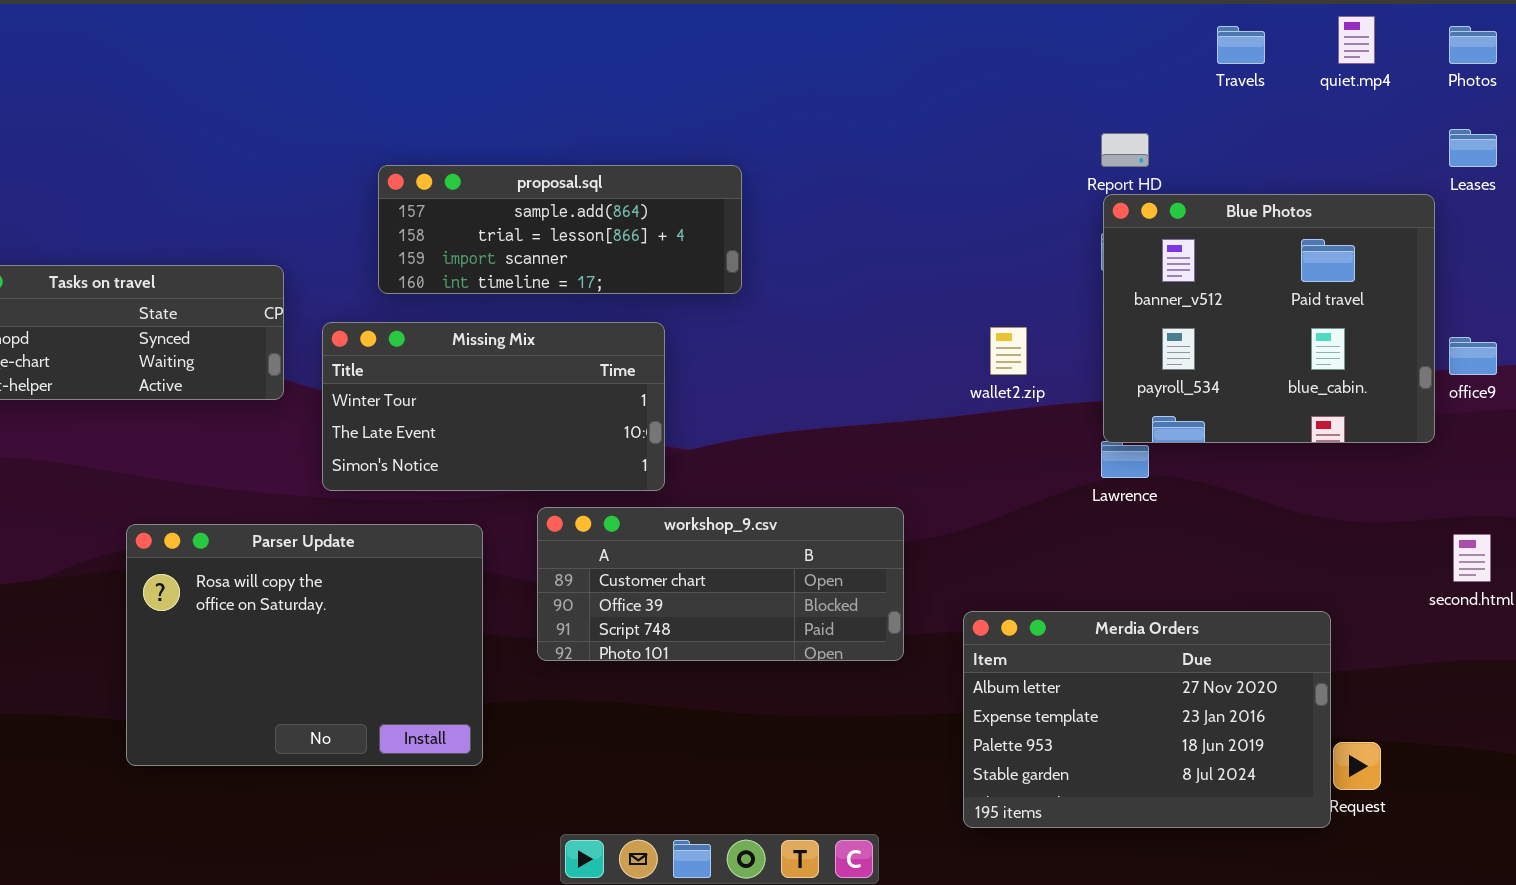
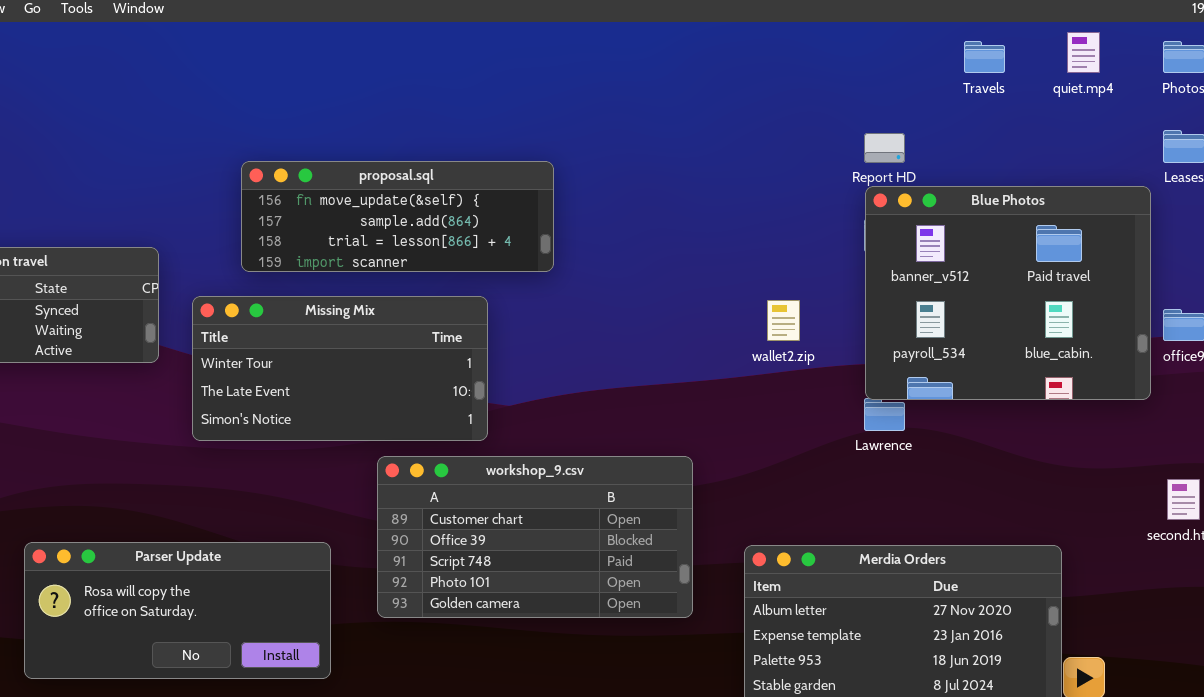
proposal.sql: [378,165,742,294] -> [241,161,554,272], scrolled up 1 row
workshop_9.csv: [537,507,904,661] -> [377,456,693,618], resized
Parser Update: [126,524,483,766] -> [24,542,331,679], resized

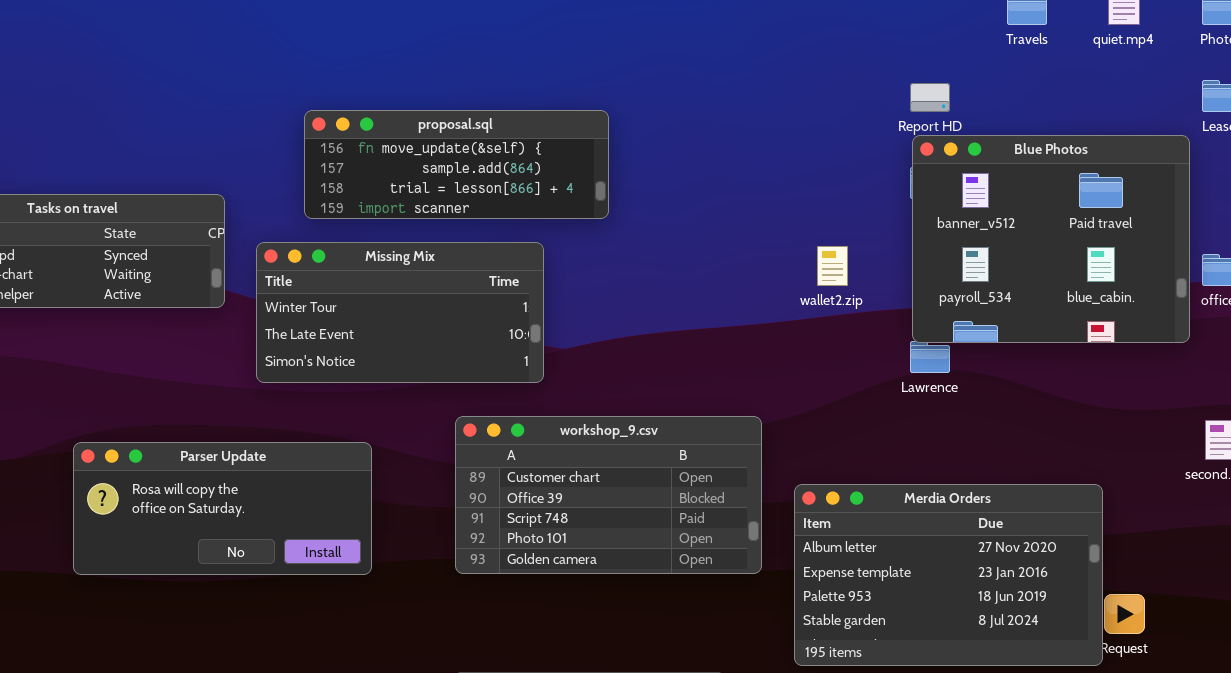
workshop_9.csv: [377,456,693,618] -> [455,416,762,574], moved
Parser Update: [24,542,331,679] -> [73,442,372,575], moved

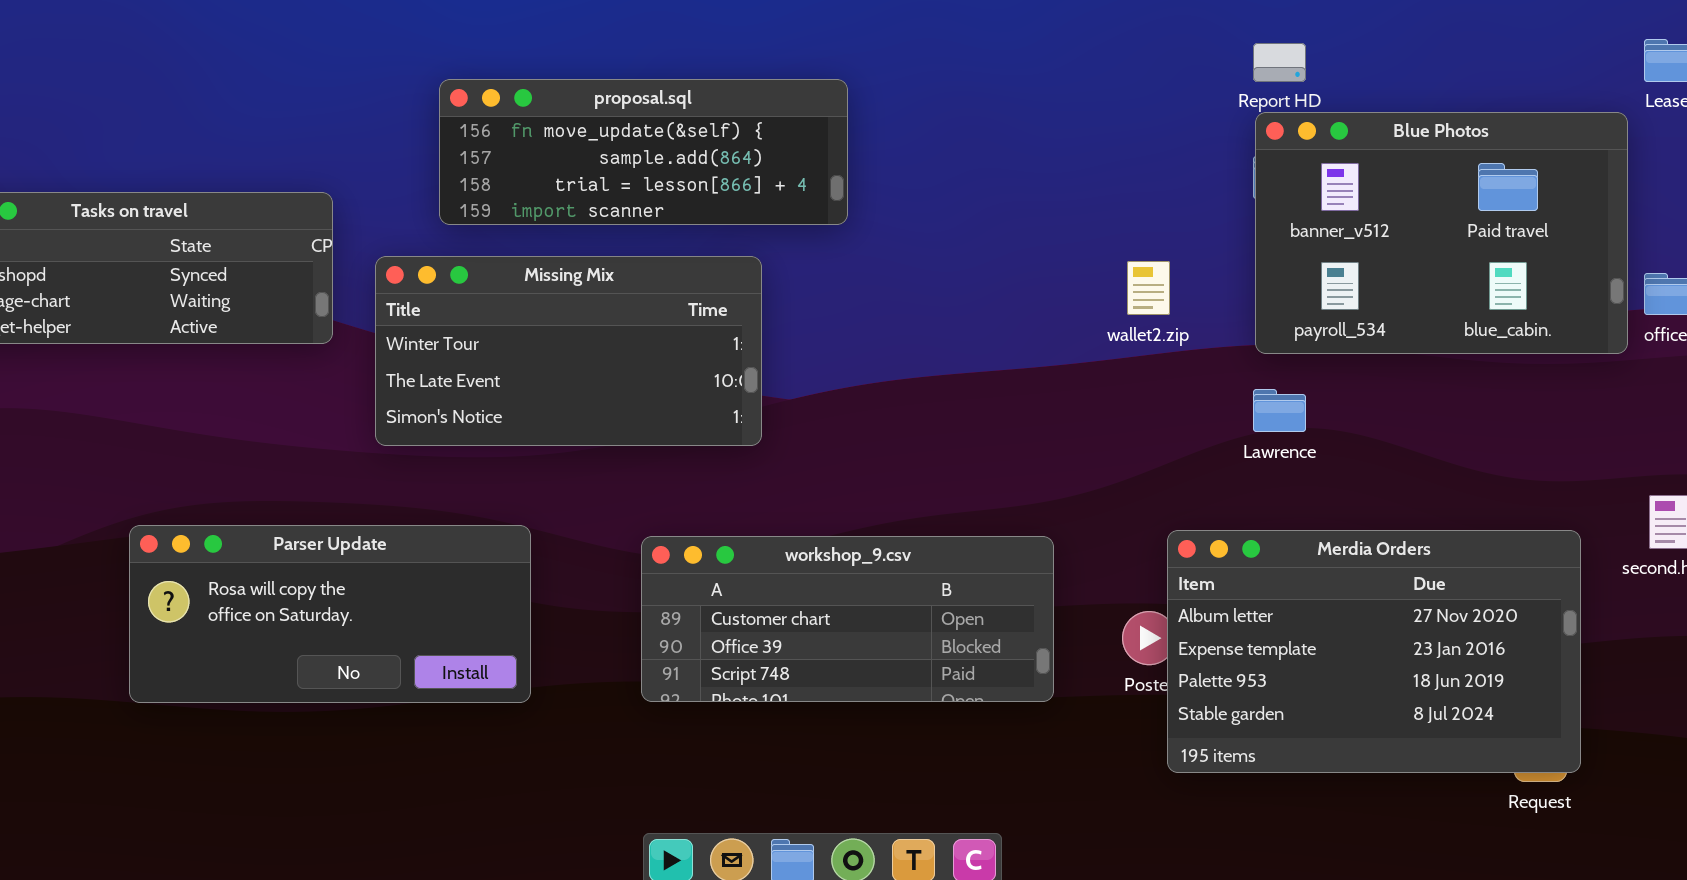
Blue Photos: [912,135,1190,343] -> [1255,112,1628,354], resized
workshop_9.csv: [455,416,762,574] -> [641,536,1054,702], resized
Merdia Orders: [794,484,1103,666] -> [1167,530,1581,773], moved

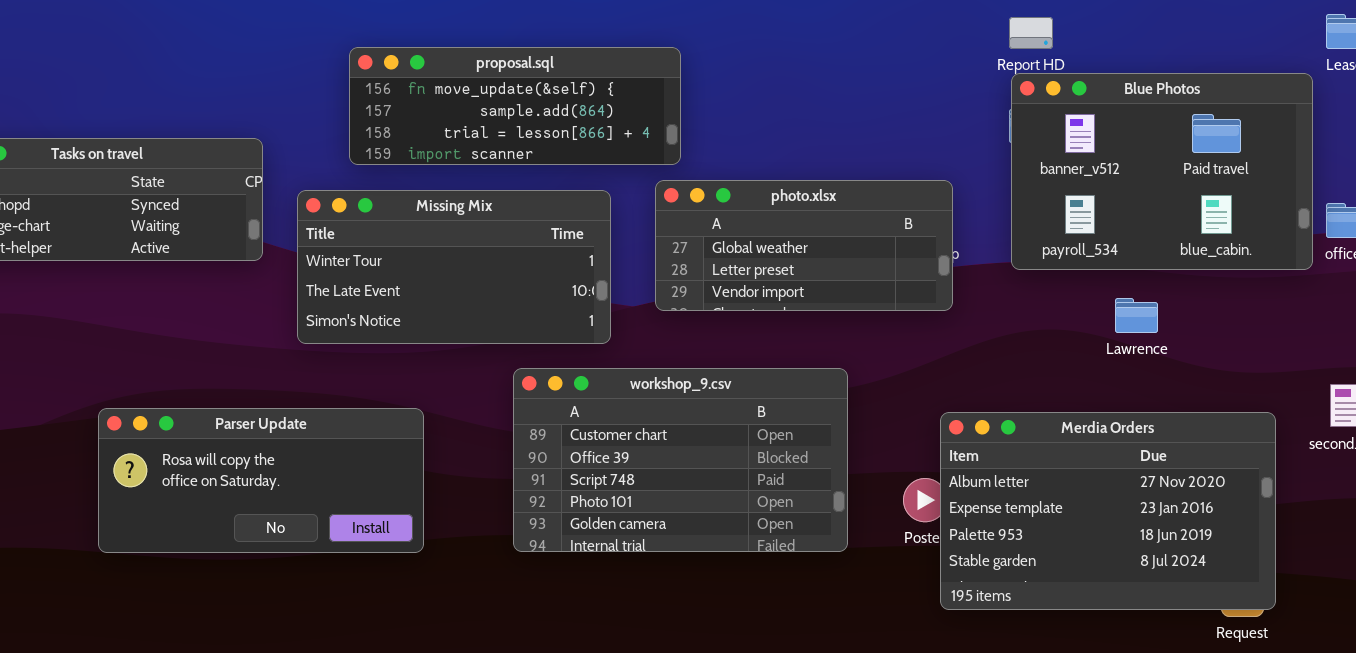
photo.xlsx: none -> [655,180,953,311], opened
Lawrence: [1253,389,1306,432] -> [1115,298,1158,333], moved
workshop_9.csv: [641,536,1054,702] -> [513,368,848,552], resized

